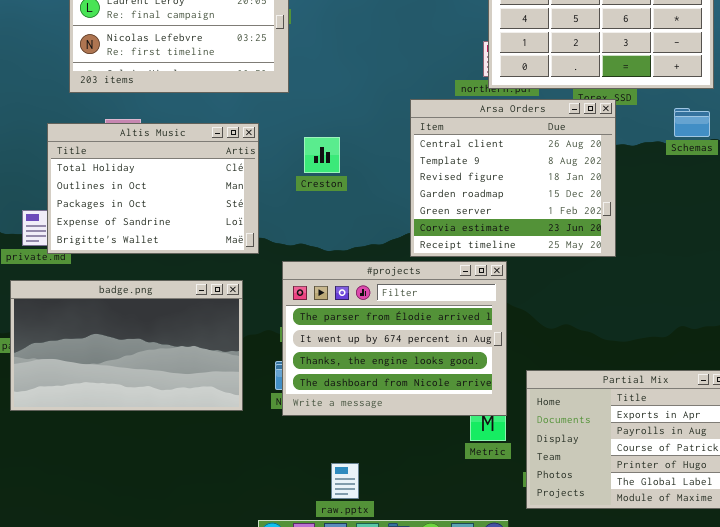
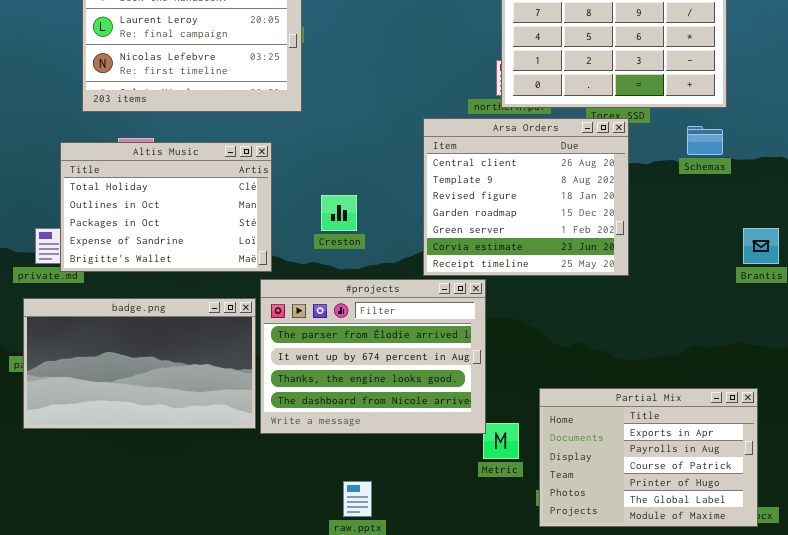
Creston: [304,137,340,173] -> [321,195,357,231], moved
#projects: [282,261,507,416] -> [260,279,486,434], moved

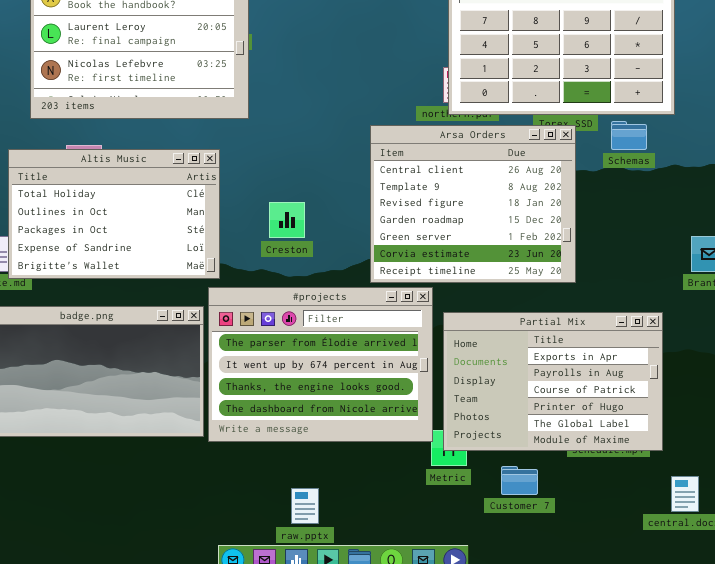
Schemas: [687,126,723,155] -> [611,121,647,150], moved
Partial Mix: [539,388,758,527] -> [443,312,663,451], moved

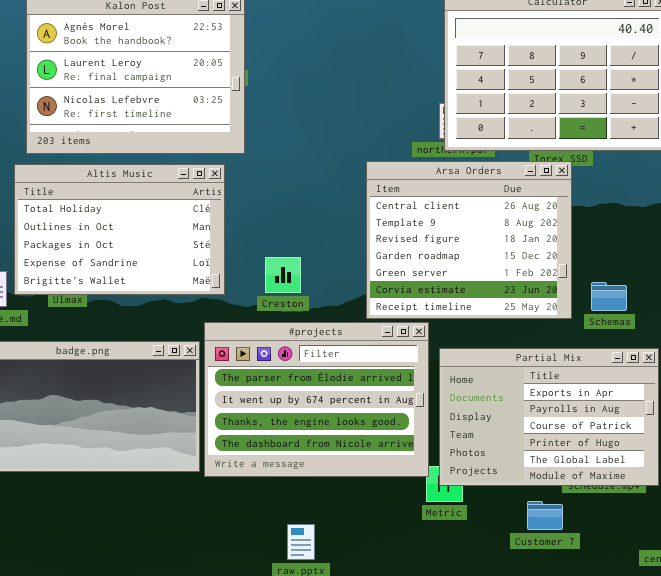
Schemas: [611,121,647,150] -> [591,282,627,311], moved
Altis Music: [8,149,220,279] -> [14,164,225,295], moved
Creston: [269,202,305,238] -> [265,257,301,293], moved
Customer 7: [501,466,538,495] -> [527,501,563,530], moved

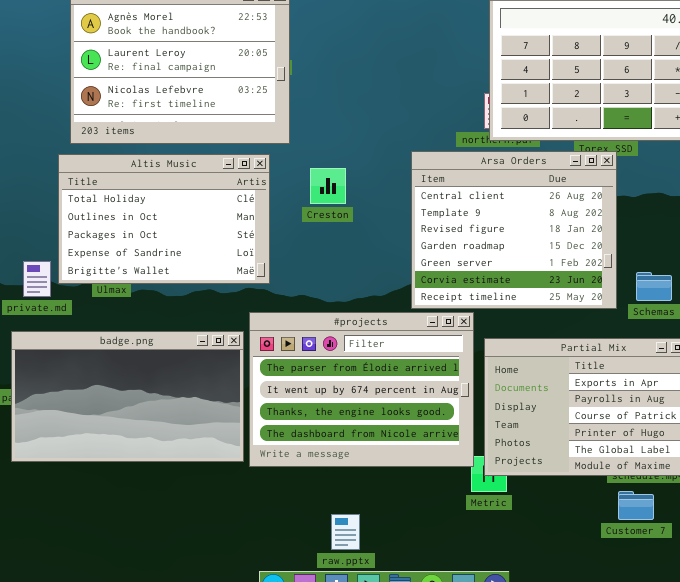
Creston: [265,257,301,293] -> [310,168,346,204], moved
Customer 7: [527,501,563,530] -> [618,491,654,520], moved

